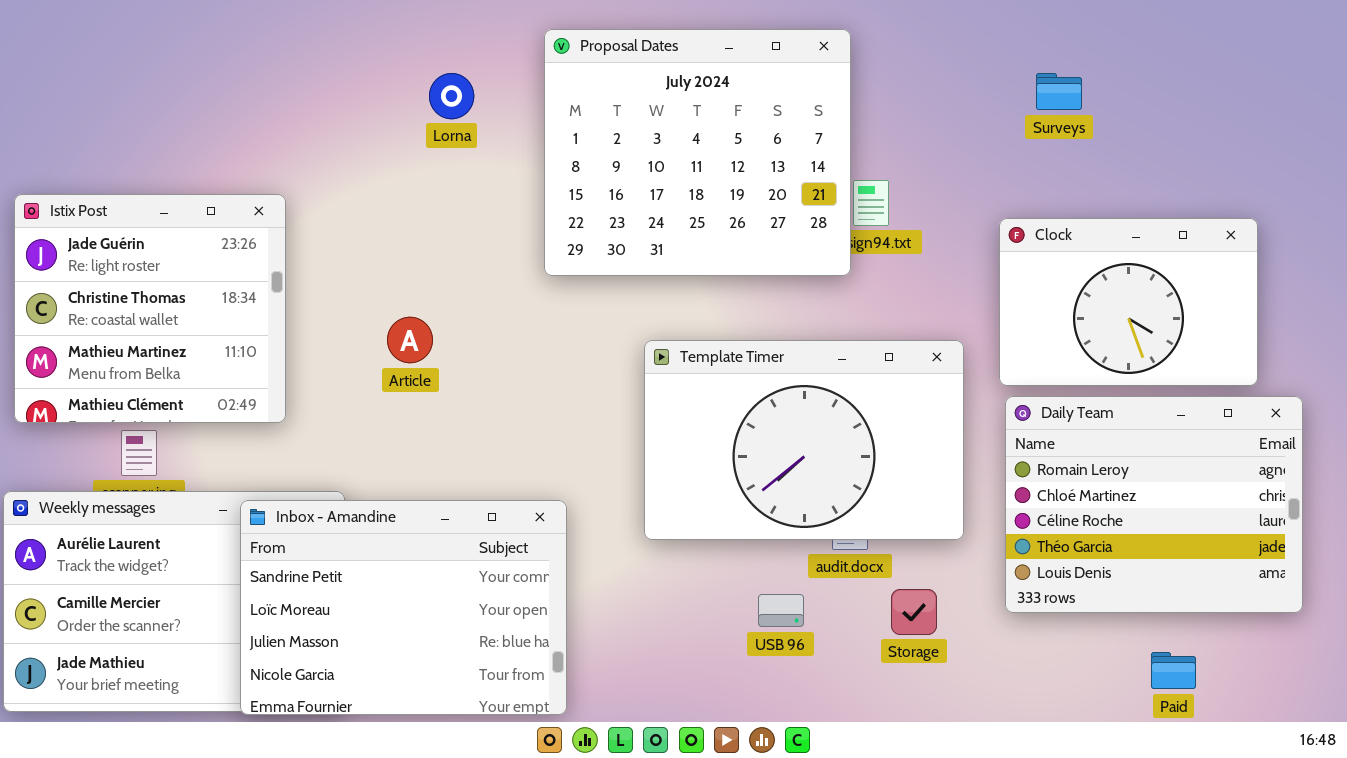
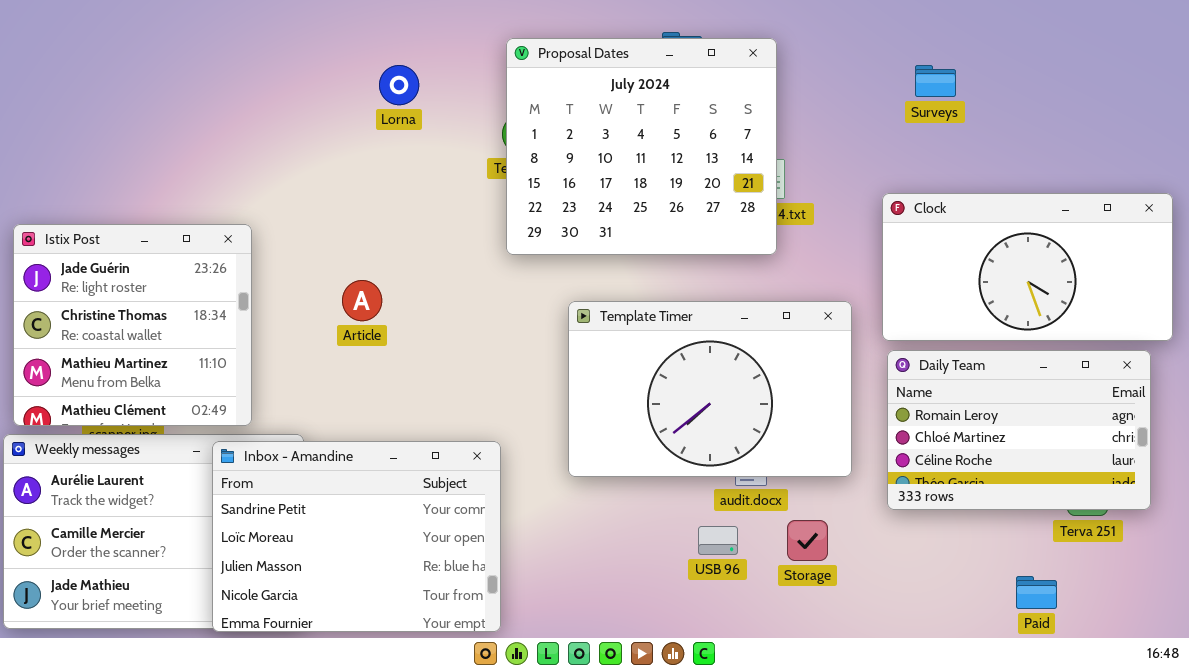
Proposal Dates: [544,29,851,276] -> [506,38,777,255], moved
Istix Post: [14,194,286,423] -> [13,224,252,426], moved
Clock: [999,218,1258,386] -> [882,193,1173,341], resized
Daily Team: [1005,396,1303,613] -> [887,350,1151,510], resized
USB 96: [758,594,804,627] -> [698,526,738,555], moved

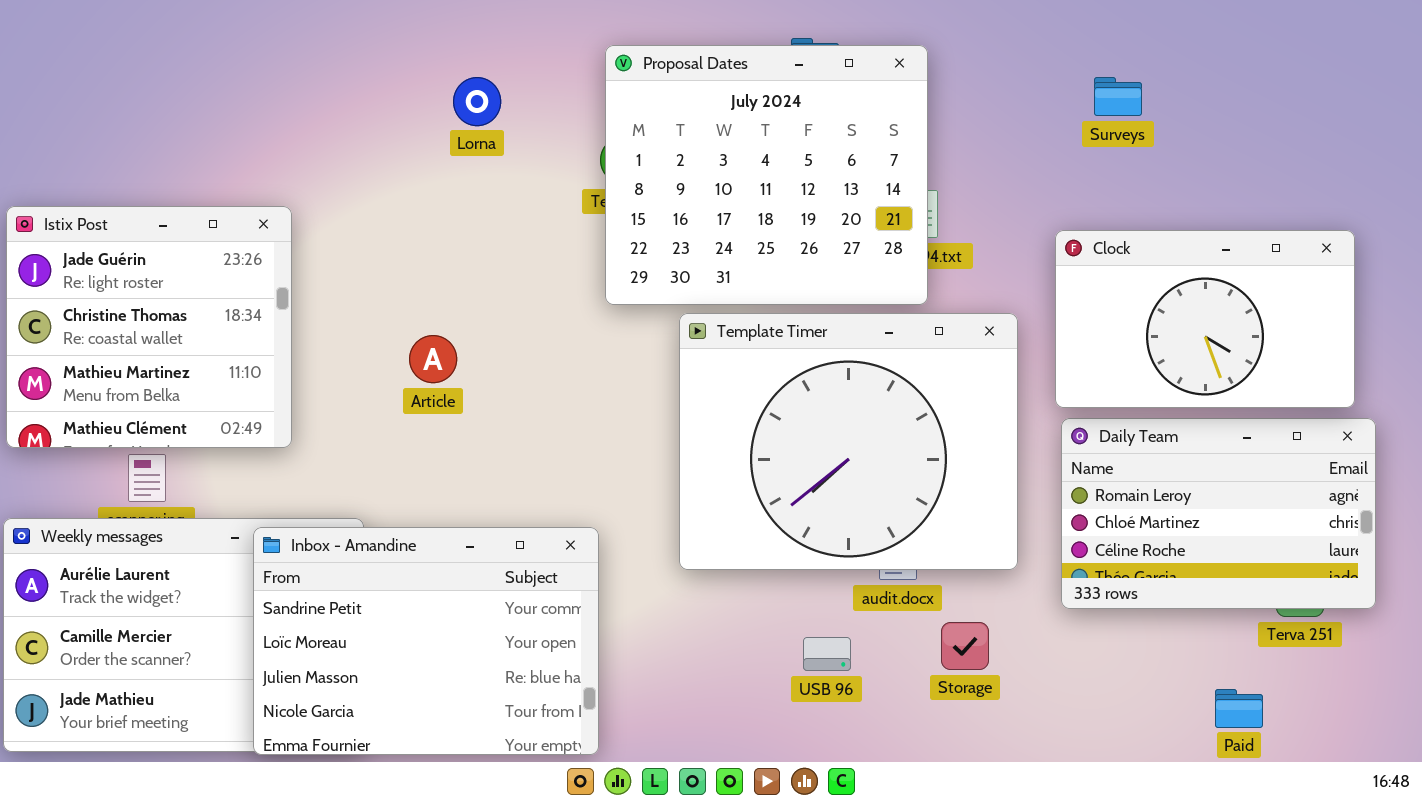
Clock: [882,193,1173,341] -> [1055,230,1355,408], resized
Istix Post: [13,224,252,426] -> [6,206,292,448], moved
Template Timer: [568,301,852,477] -> [679,313,1018,570], resized
USB 96: [698,526,738,555] -> [803,637,851,671], moved

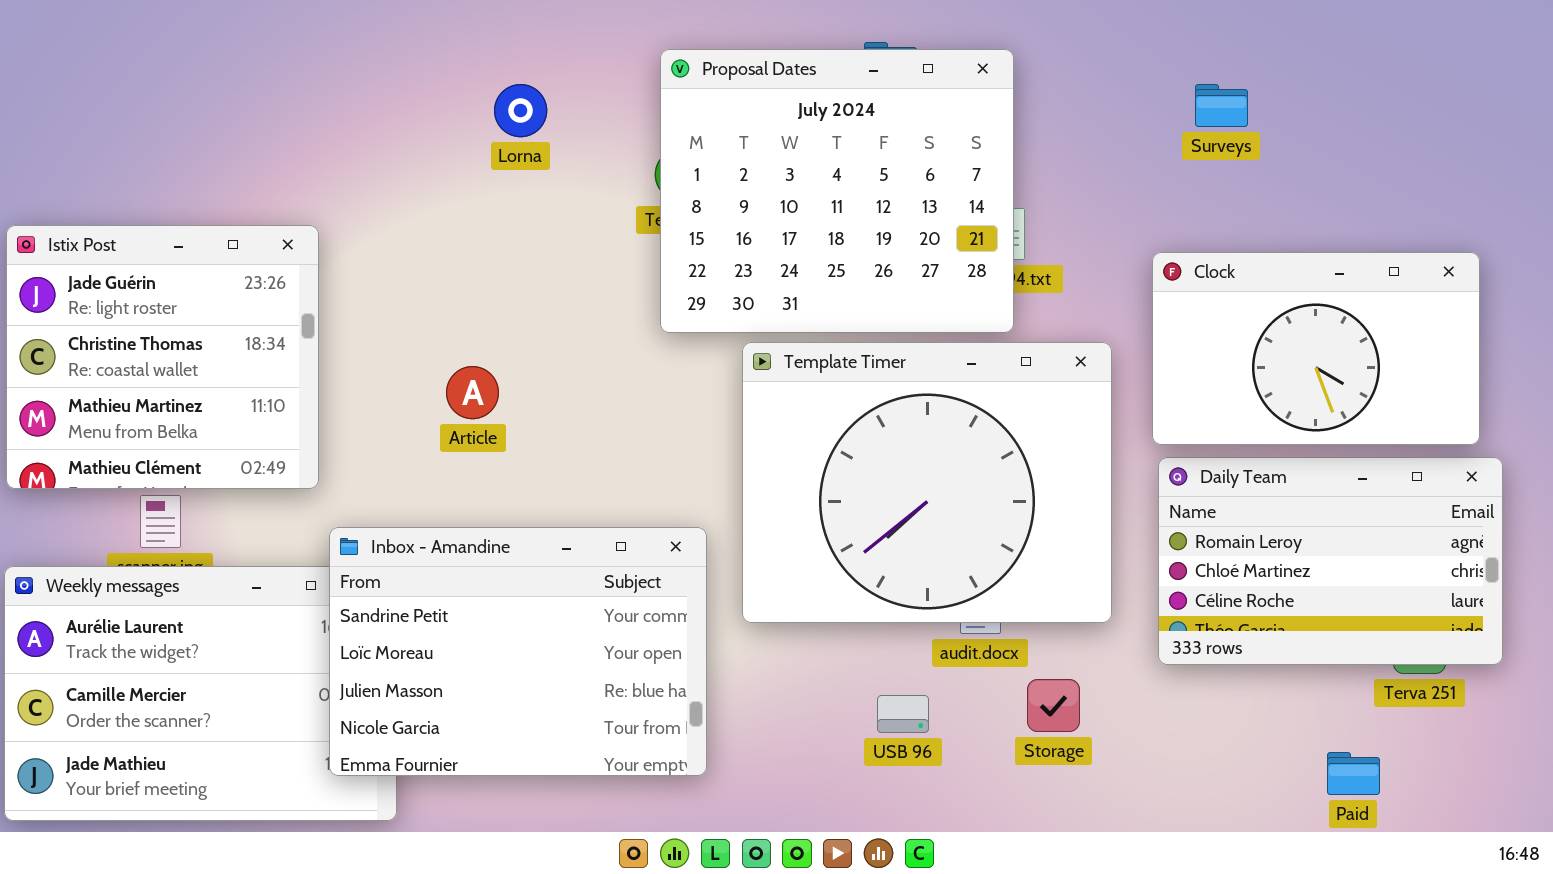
Inbox - Amandine: [253,527,599,755] -> [329,527,707,776], moved

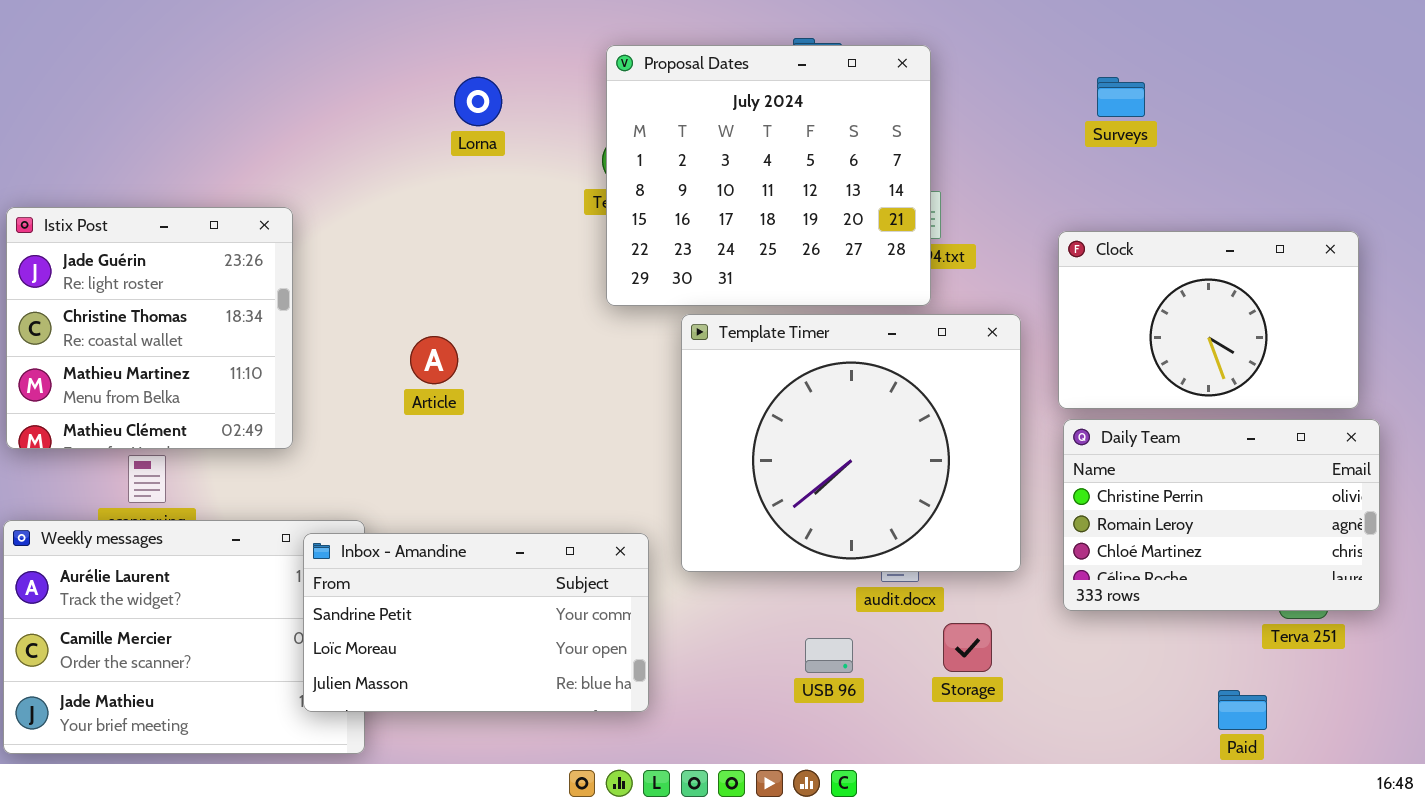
Daily Team: [1158,457,1503,665] -> [1063,419,1380,611], scrolled up 1 row
Inbox - Amandine: [329,527,707,776] -> [303,533,649,712], resized

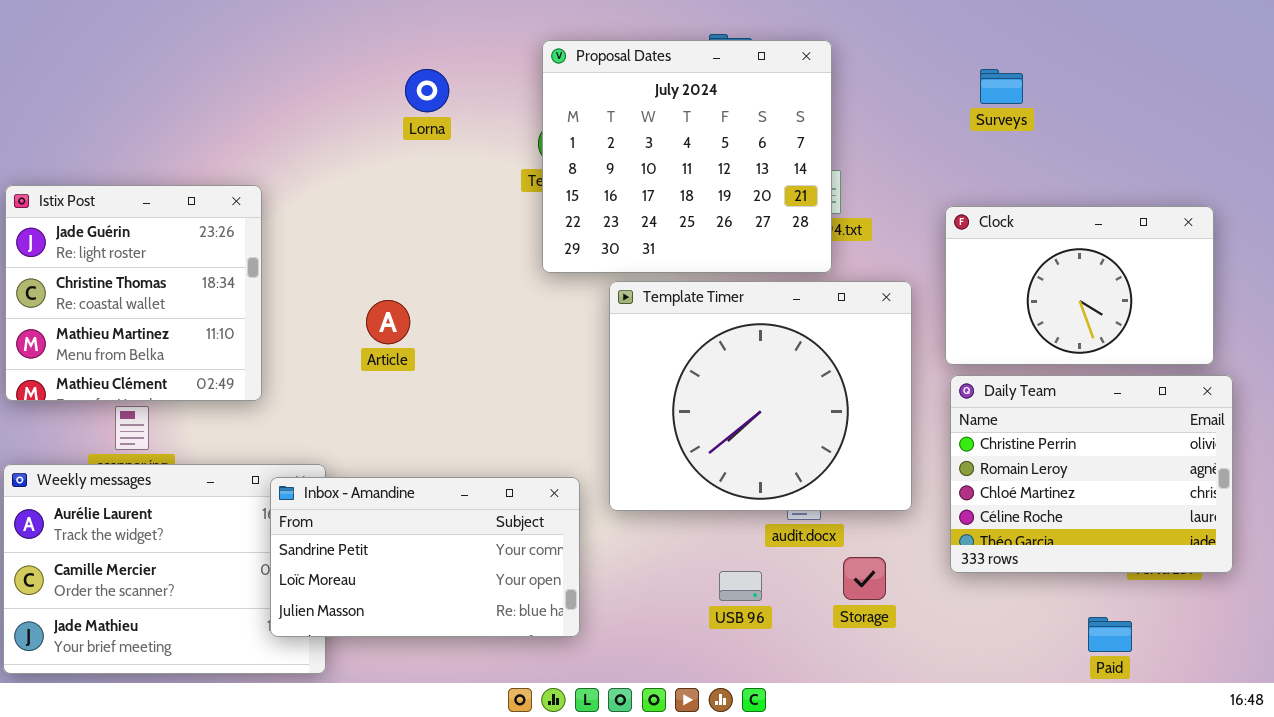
Daily Team: [1063,419,1380,611] -> [950,375,1233,573], resized

